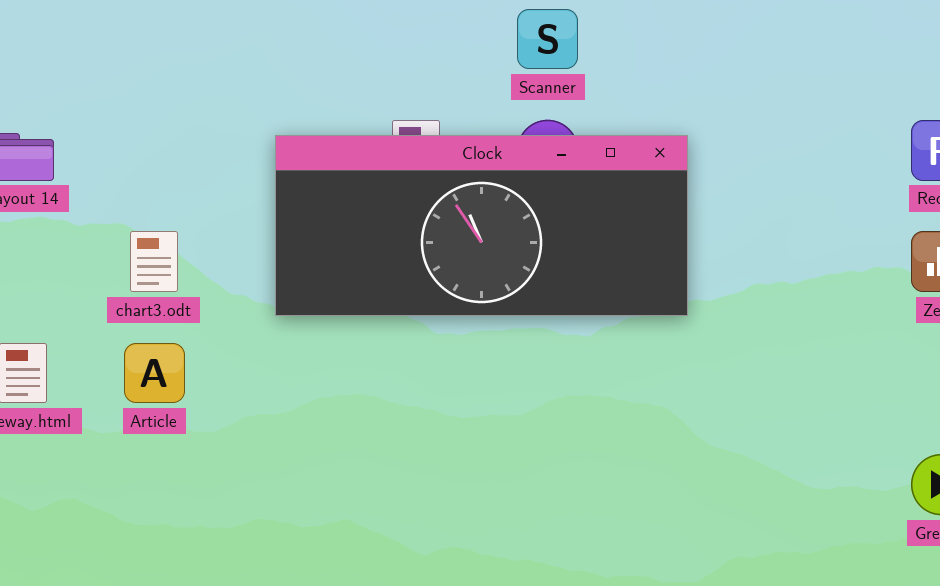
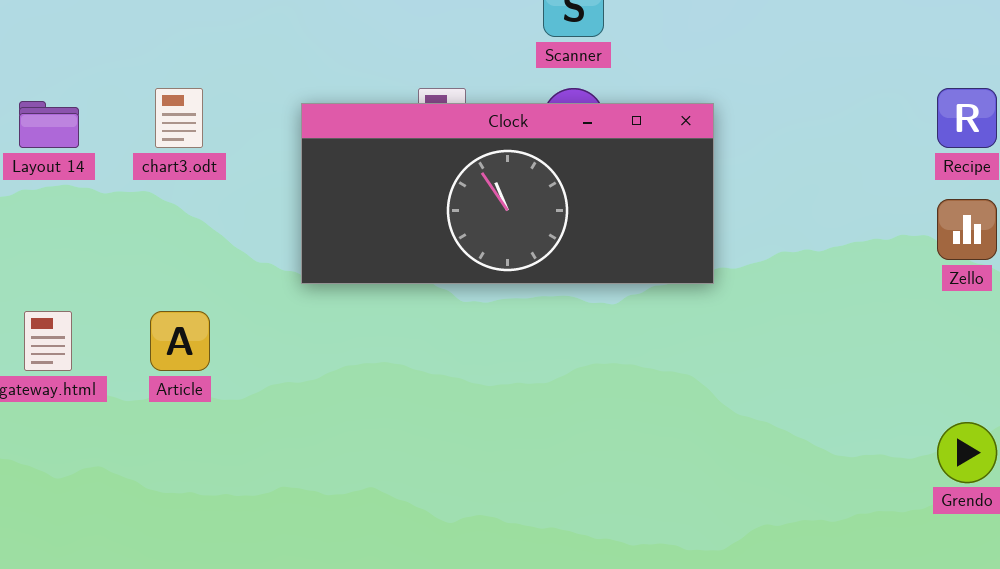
chart3.odt: [130,231,178,292] -> [155,88,203,148], moved

